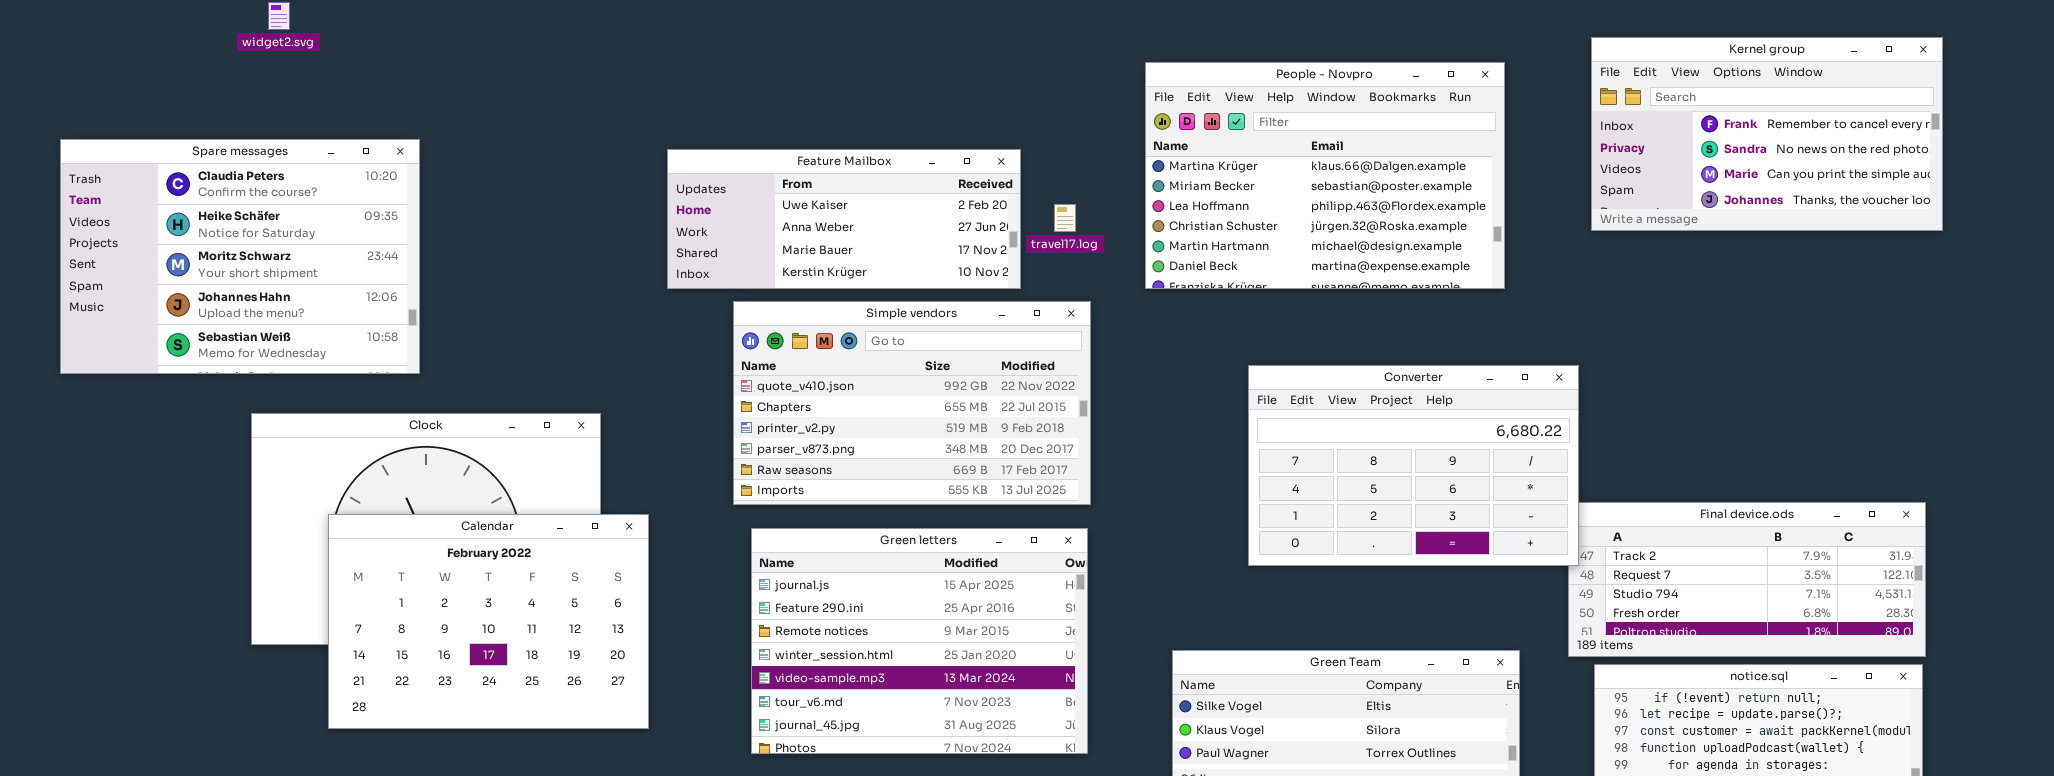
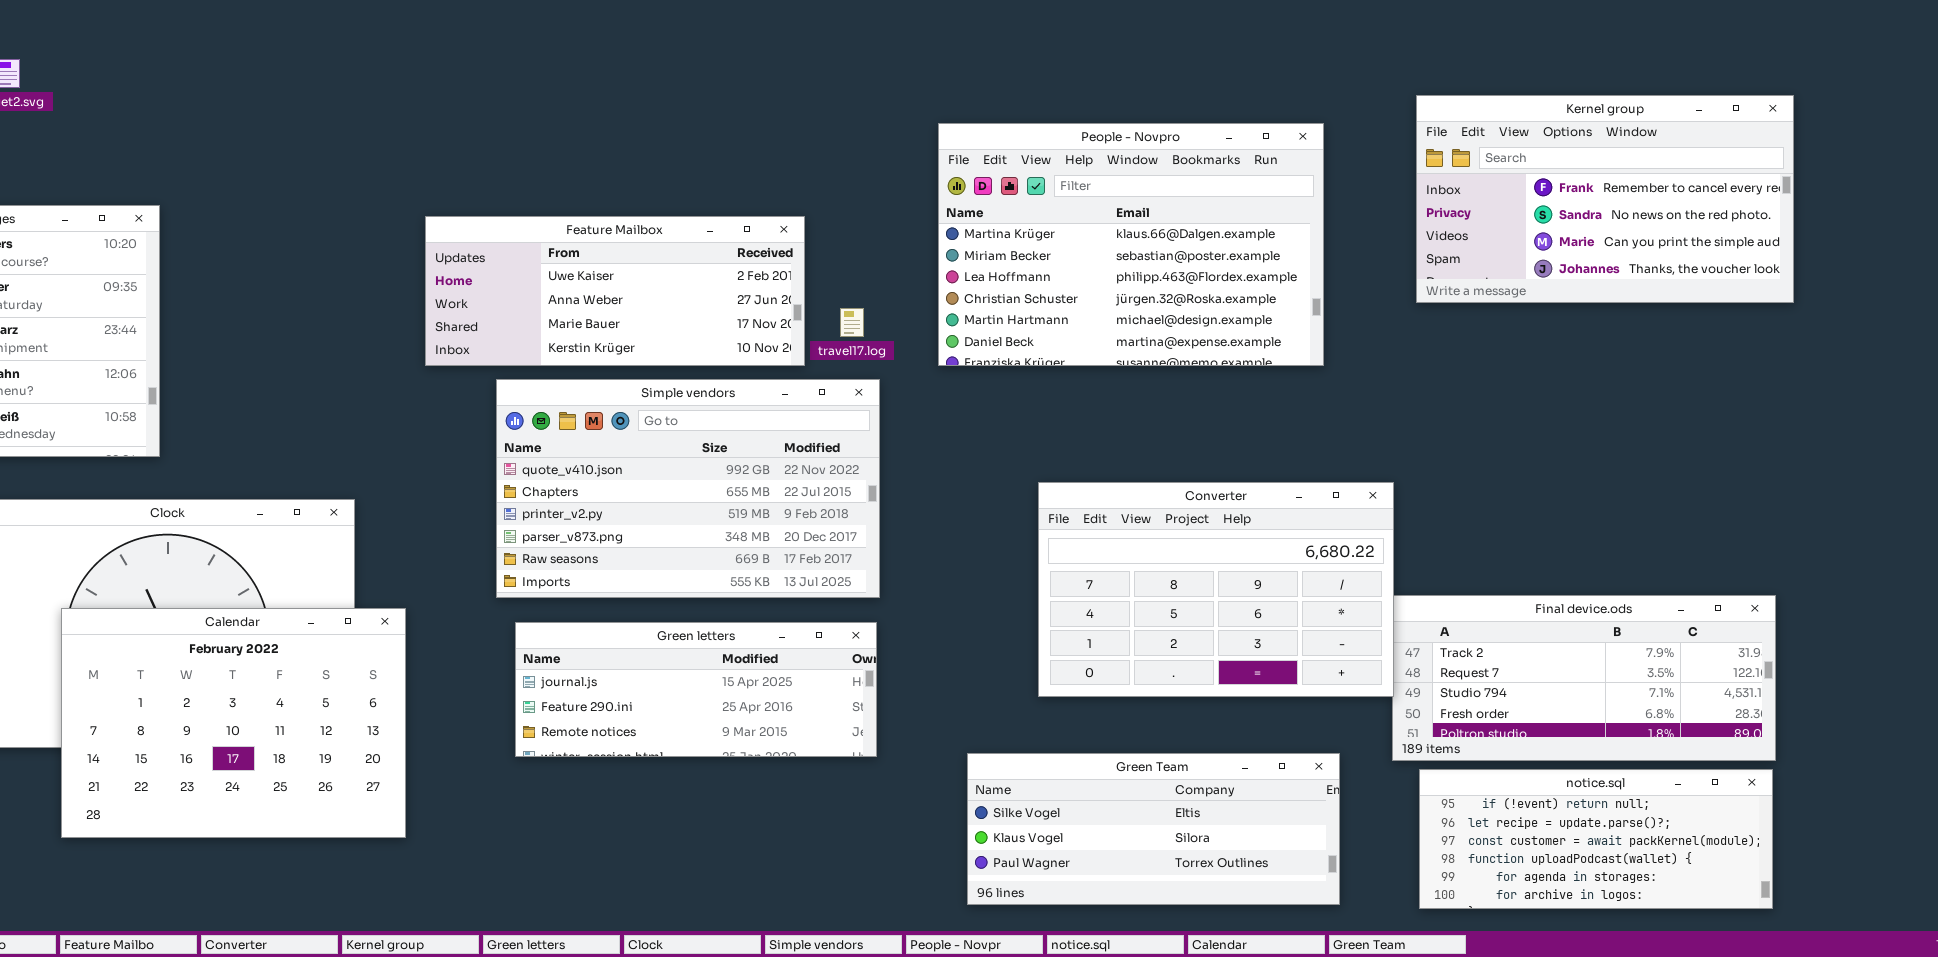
travel17.log: [1054,204,1076,232] -> [840,308,864,337], moved
Converter: [1248,365,1579,566] -> [1038,482,1394,697], moved
Green letters: [751,528,1088,754] -> [515,622,877,757], resized

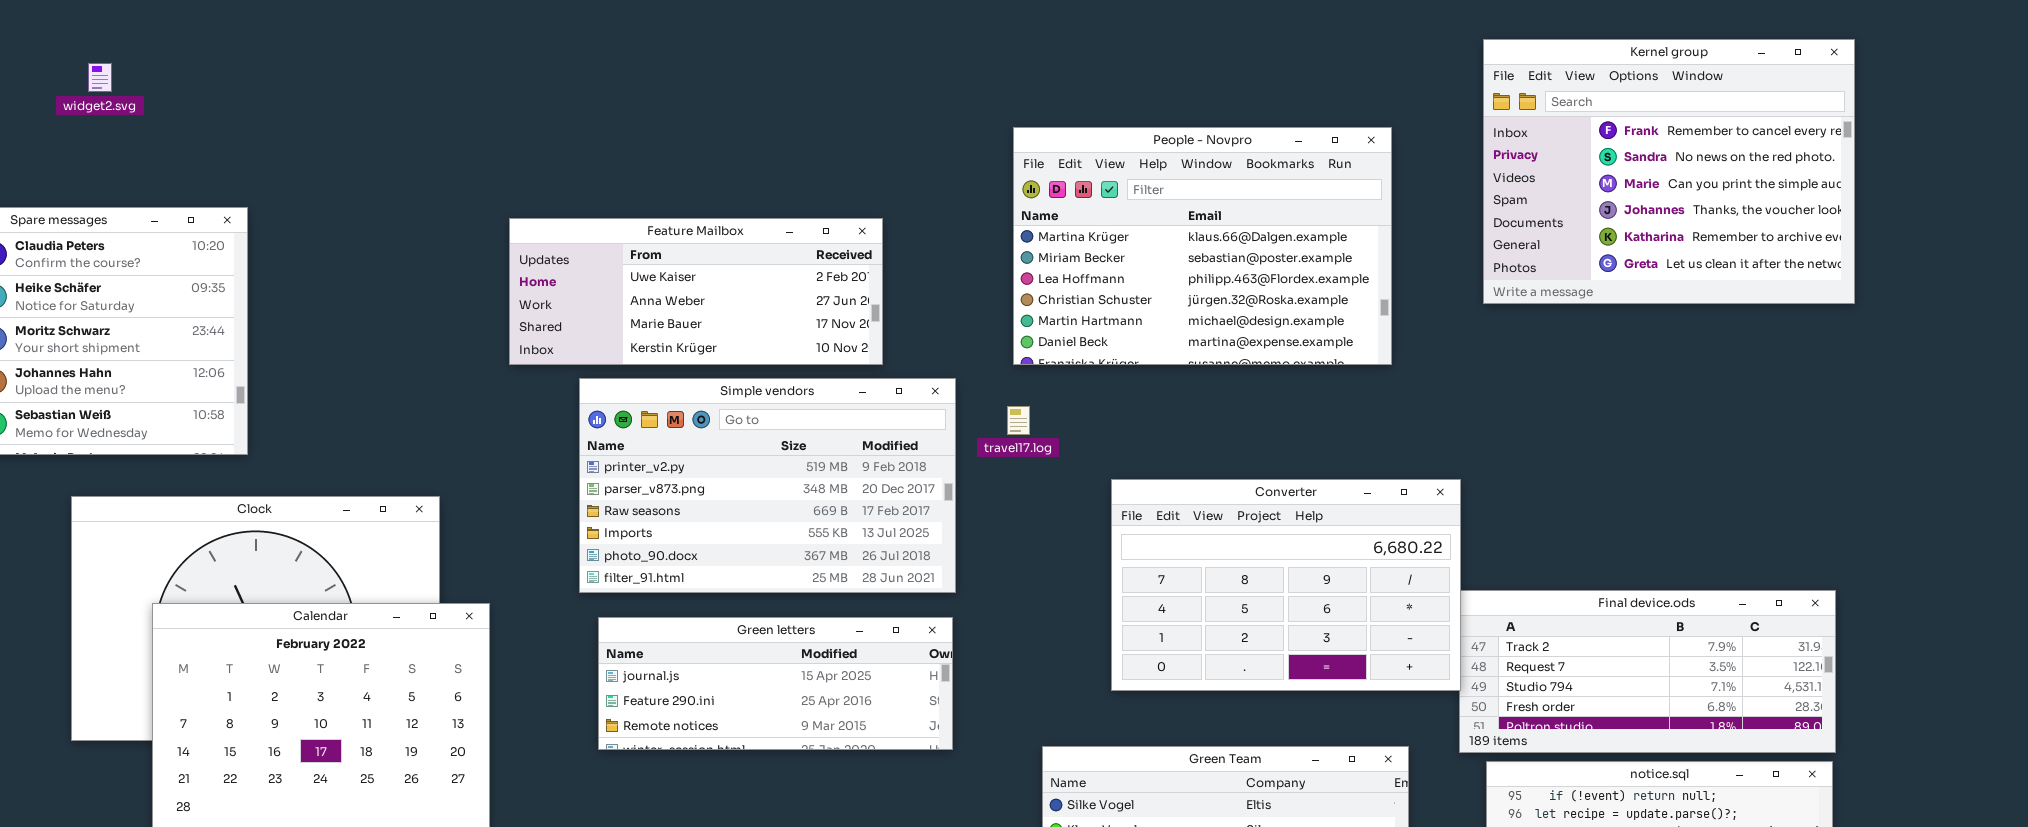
Kernel group: [1416,95,1794,303] -> [1483,39,1855,304], resized
travel17.log: [840,308,864,337] -> [1007,406,1030,435], moved
Simple vendors: [496,379,880,598] -> [579,378,956,593], scrolled down 2 rows

